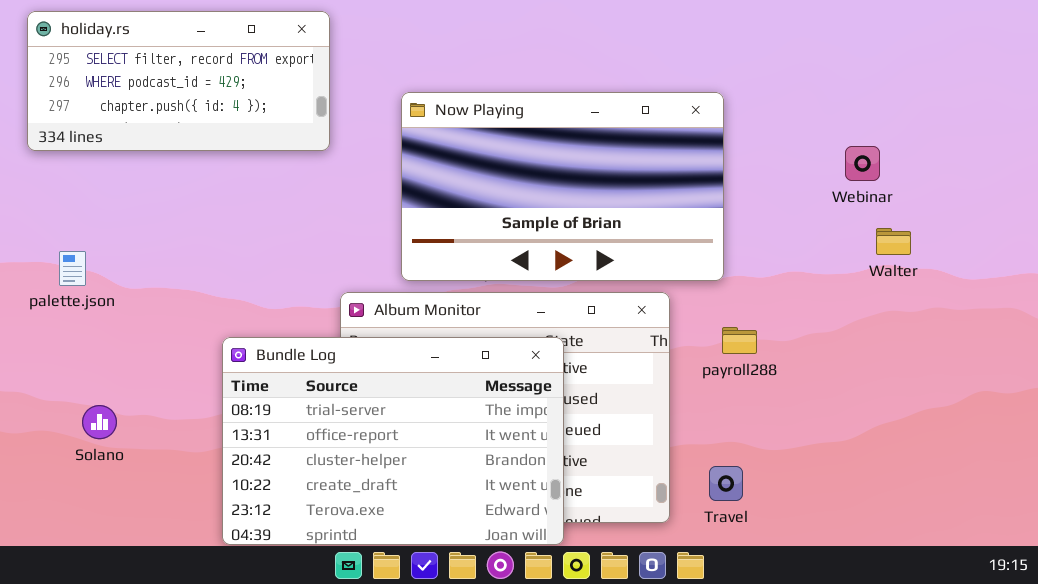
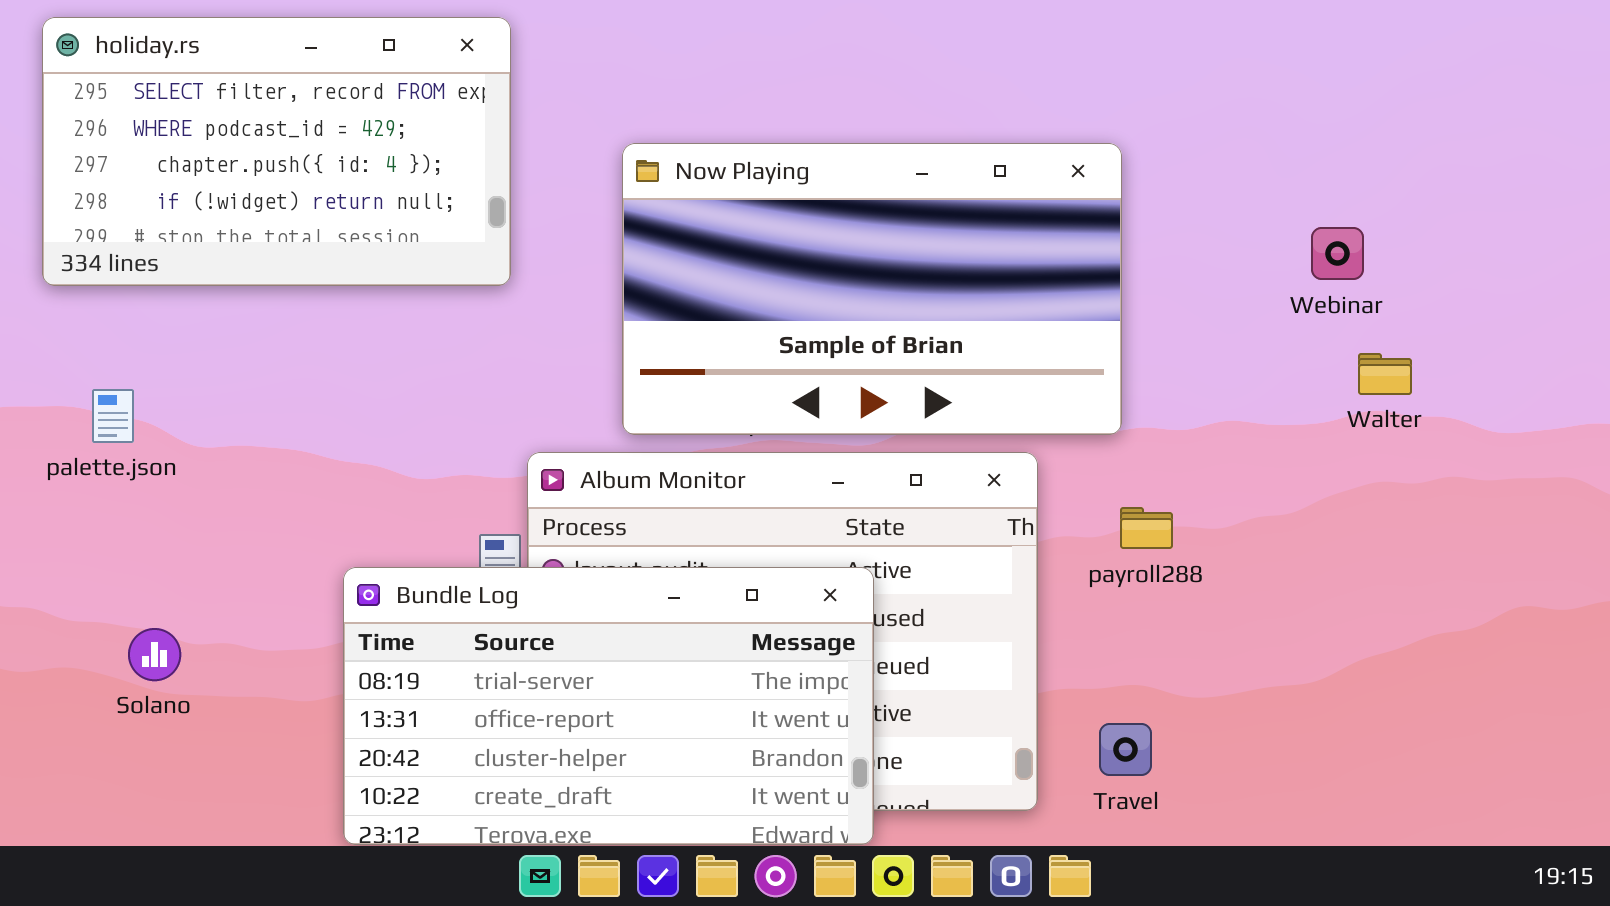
holiday.rs: [27,11,330,151] -> [42,17,511,286], resized
Bundle Log: [222,337,564,545] -> [343,567,874,845], resized

